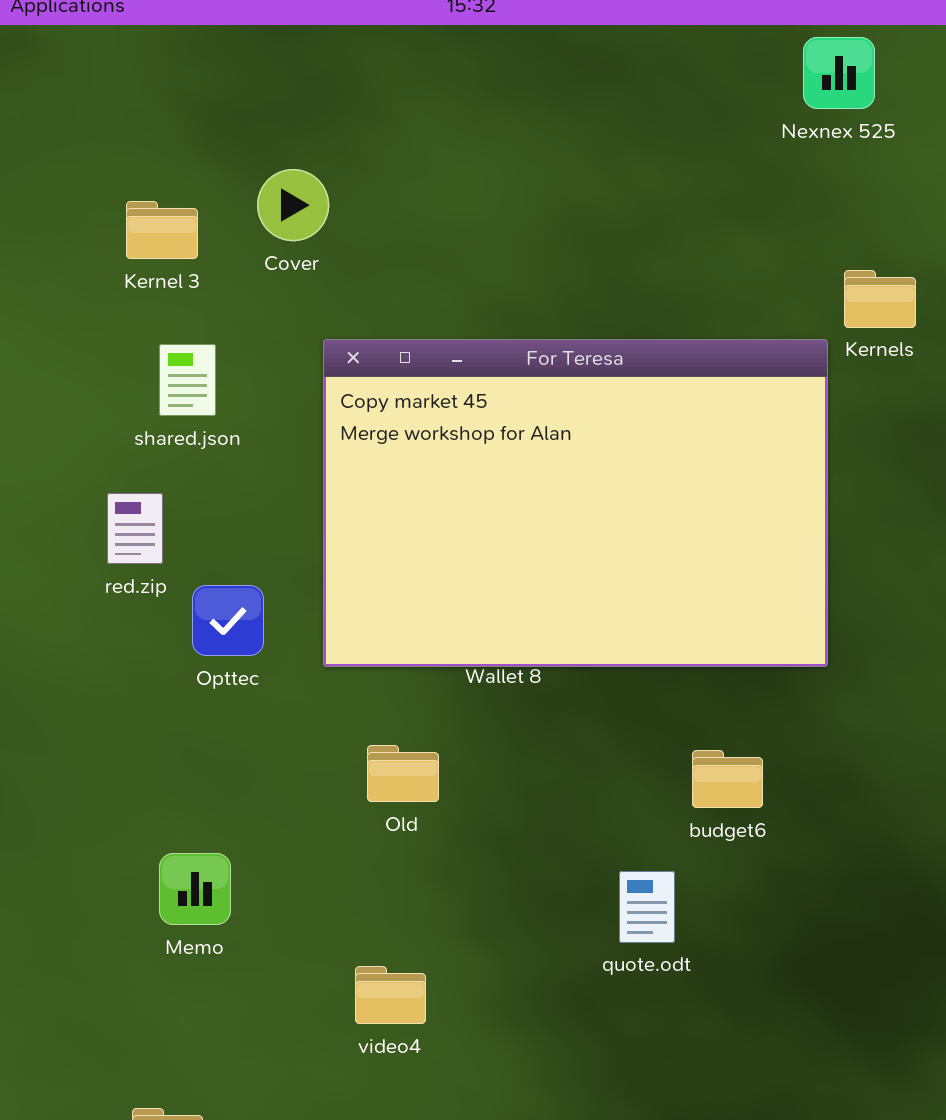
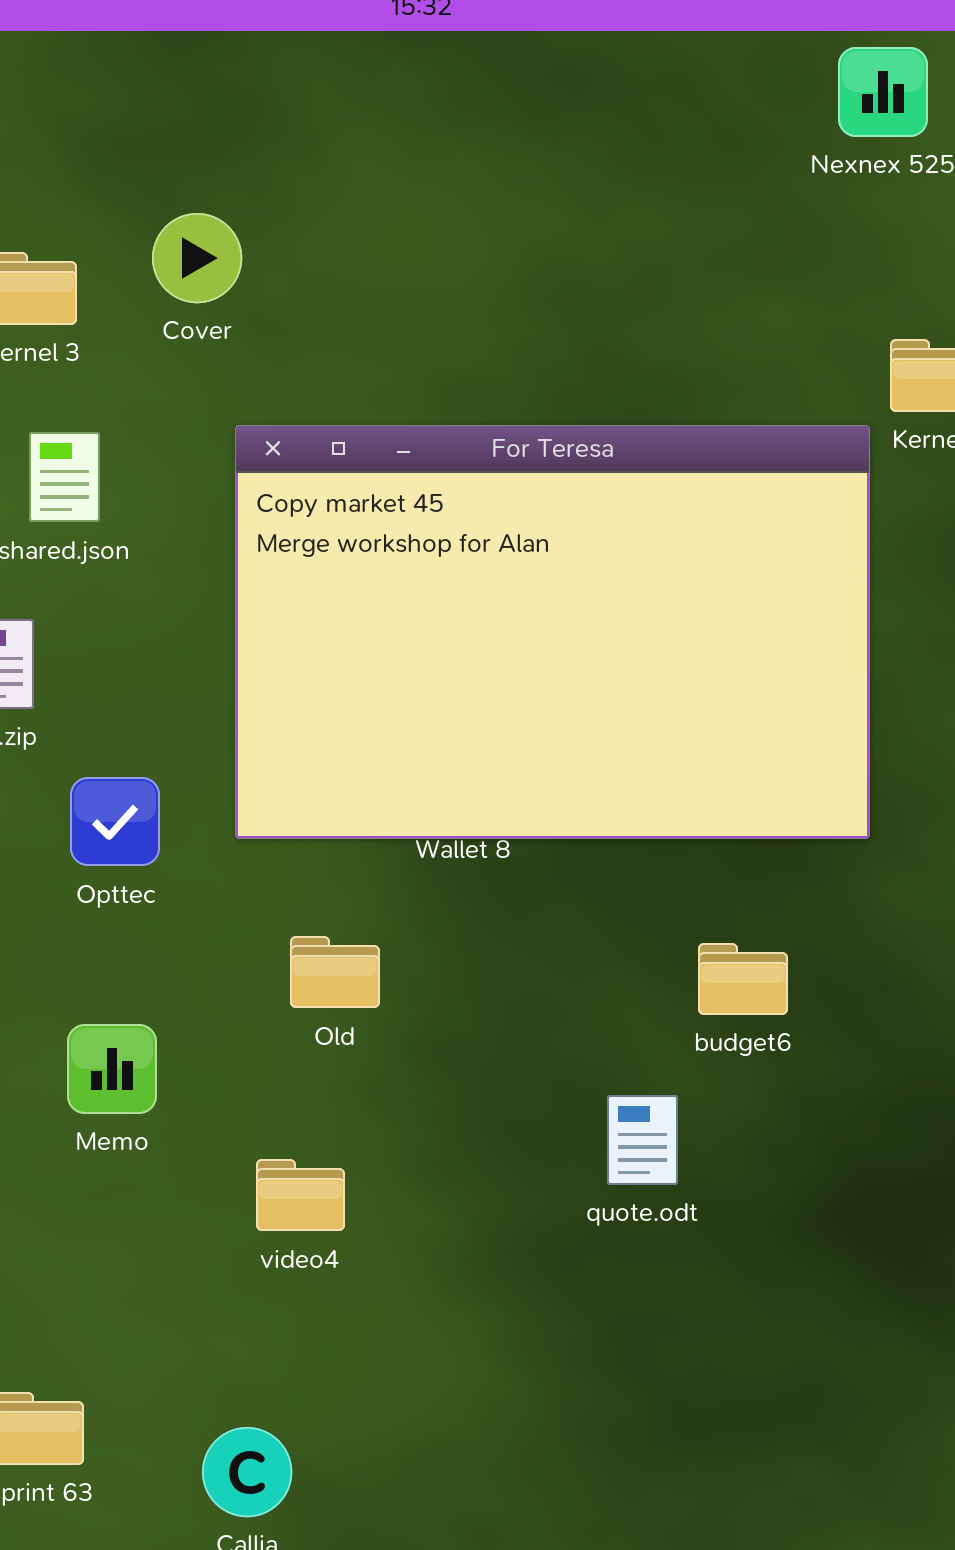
Opttec: [192,585,264,656] -> [70,777,160,866], moved
Memo: [159,853,231,925] -> [67,1024,157,1114], moved
video4: [355,966,426,1024] -> [256,1159,345,1231], moved

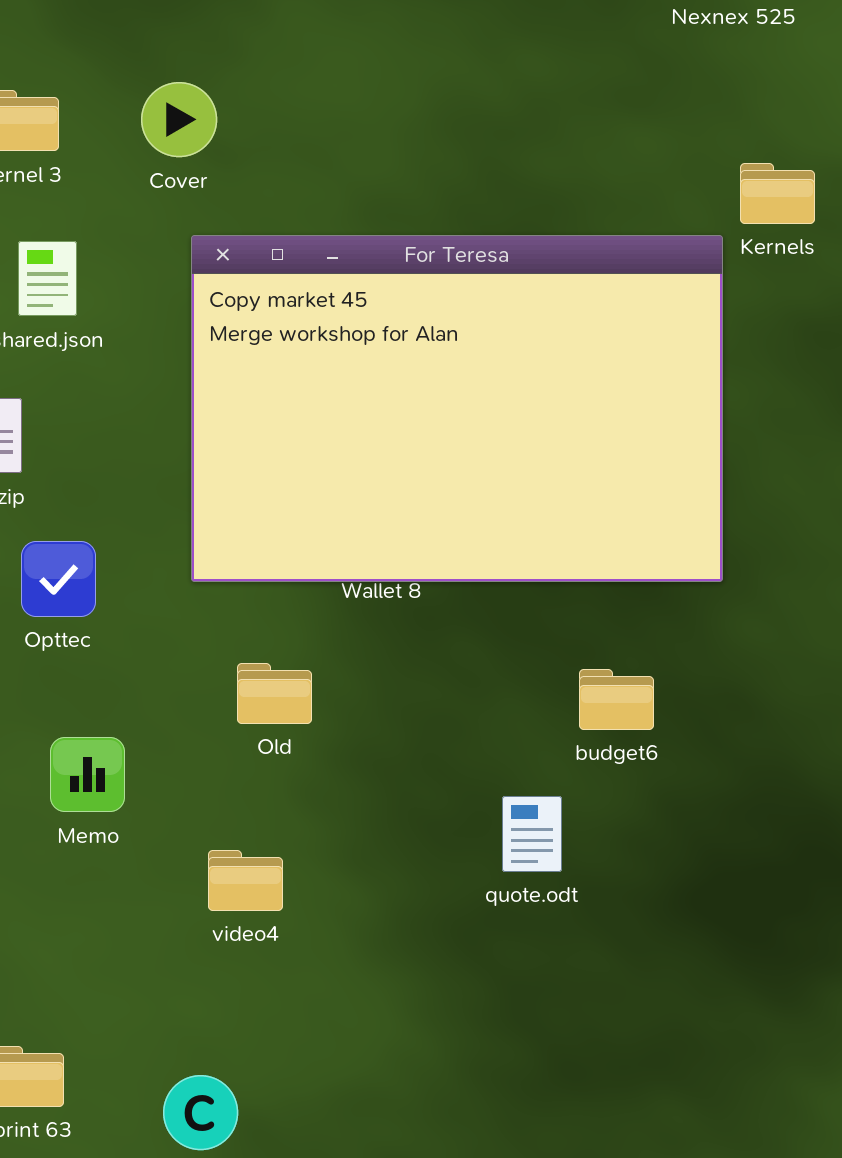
Cover: [152,213,242,303] -> [141,82,217,157], moved
Opttec: [70,777,160,866] -> [21,541,96,617], moved

